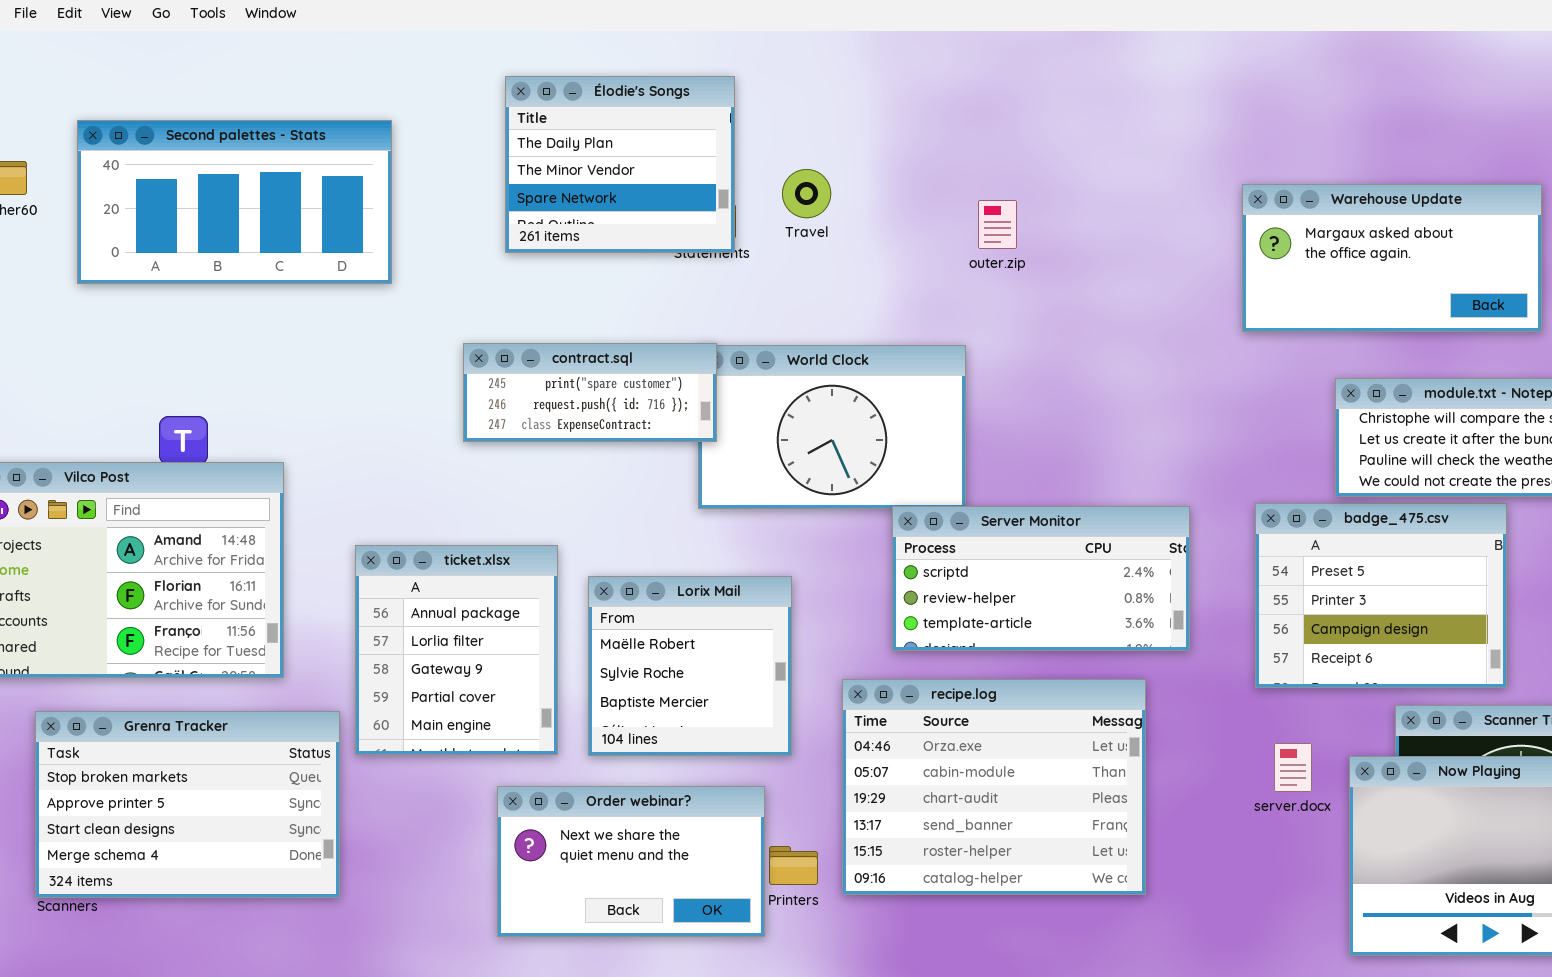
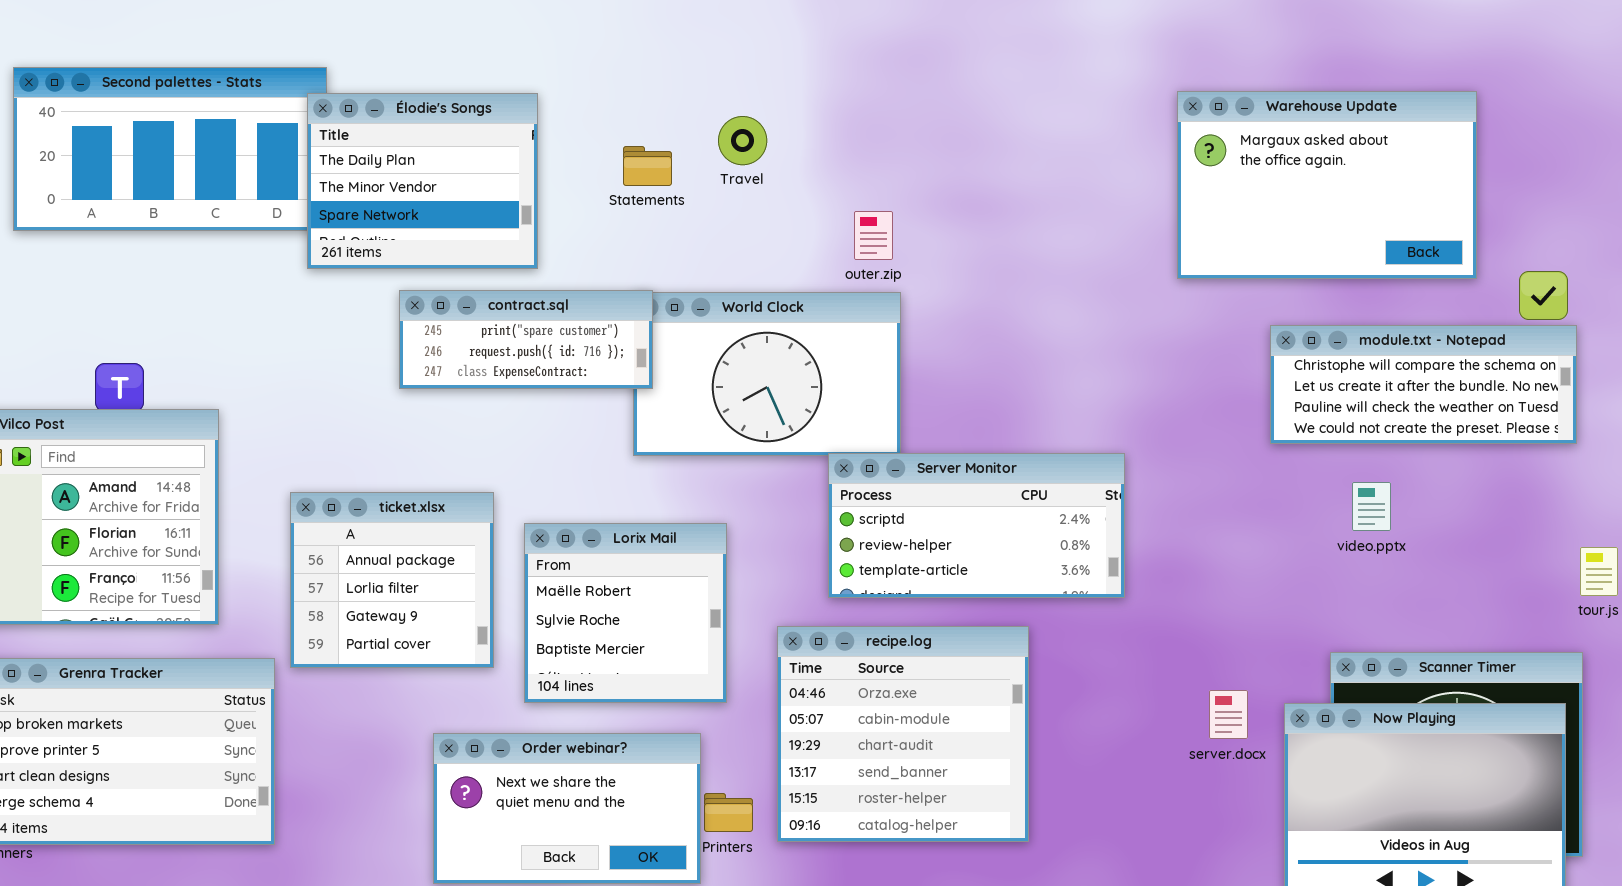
Élodie's Songs: [505,76,735,253] -> [307,93,538,269], moved
Warehouse Update: [1242,184,1542,332] -> [1177,91,1477,279], resized
outer.zip: [978,200,1017,249] -> [854,211,893,260], moved
badge_475.csv: [1255,503,1507,688] -> none, closed
ticket.xlsx: [355,545,558,755] -> [290,492,494,668], resized
recipe.log: [842,679,1146,895] -> [777,626,1029,842], resized

